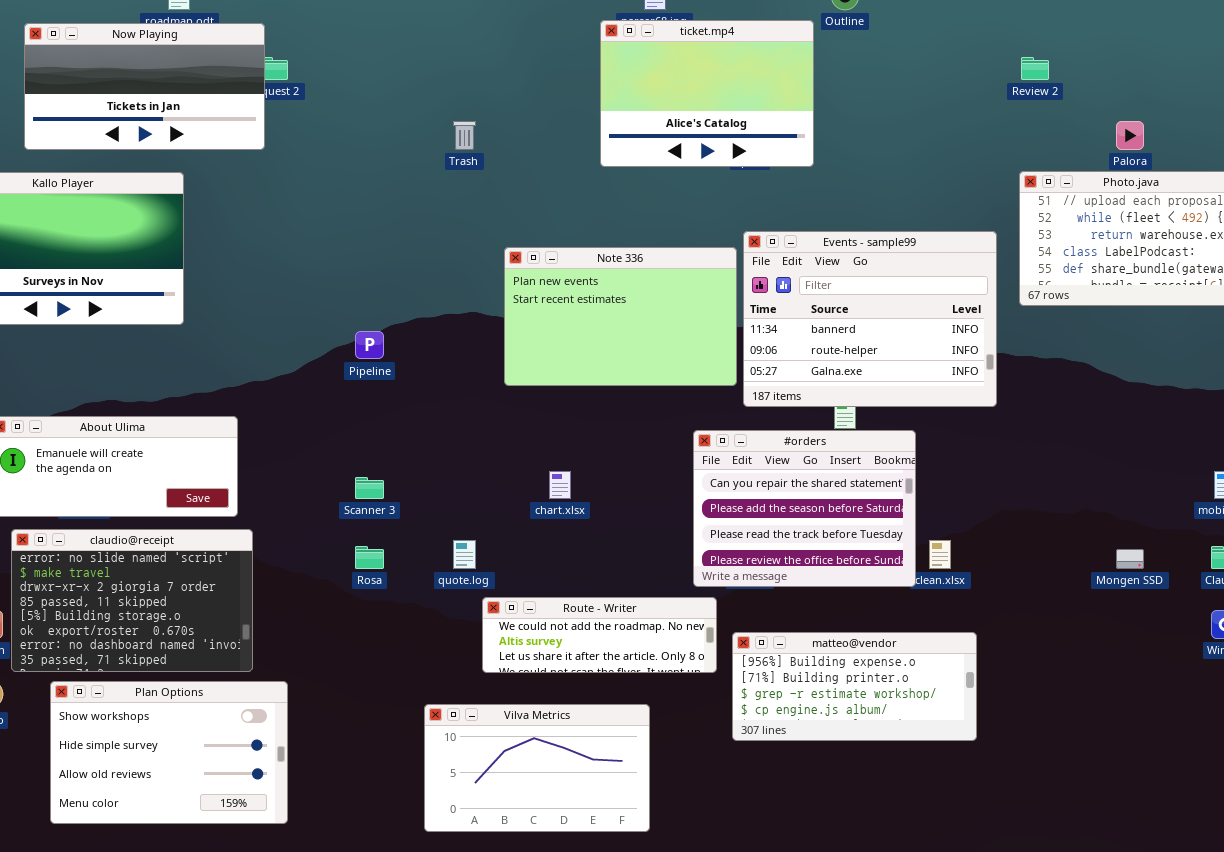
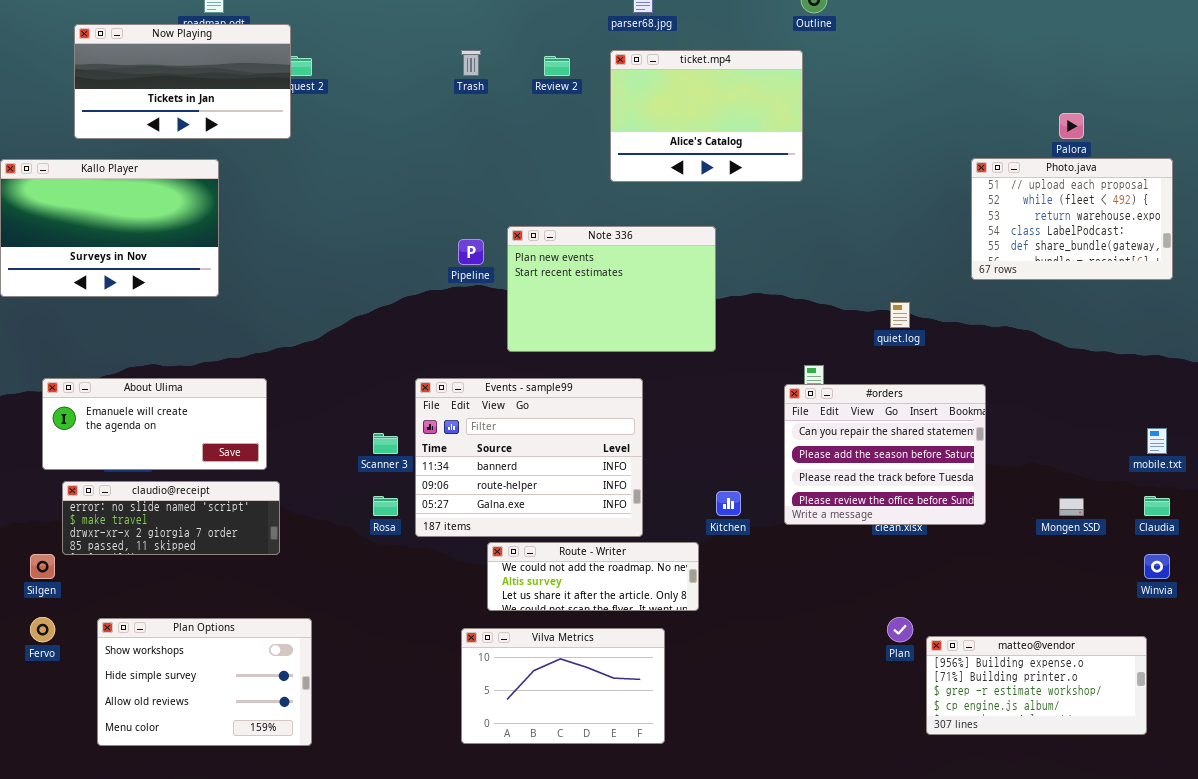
ticket.mp4: [600,20,814,167] -> [610,50,803,182], moved
Review 2: [1021,57,1049,80] -> [544,56,570,76], moved
Trash: [453,121,476,150] -> [461,50,481,76], moved
Events - sample99: [743,231,997,407] -> [415,378,643,537], moved
Pipeline: [355,331,384,359] -> [458,239,484,265], moved
#orders: [693,430,916,587] -> [784,384,986,525], moved
claudio@receipt: [11,529,253,672] -> [62,481,280,555], resized
matteo@vendor: [732,632,977,741] -> [926,636,1147,735], moved
Vilva Metrics: [424,704,650,832] -> [461,628,665,744], moved

